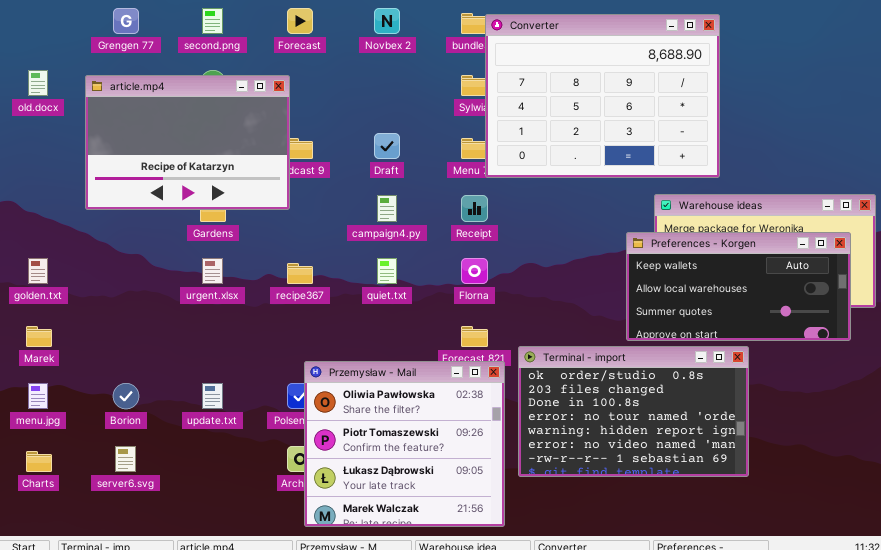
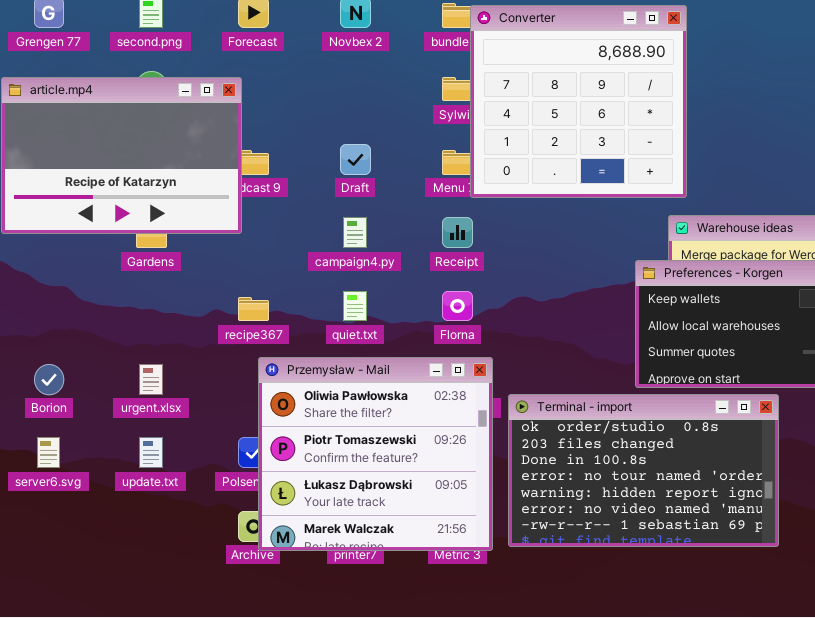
Converter: [485,14,720,178] -> [470,5,687,198], resized
urgent.xlsx: [202,258,223,284] -> [139,364,163,395], moved
Przemysław - Mail: [304,361,505,527] -> [258,357,493,551], moved
Borion: [113,383,139,409] -> [34,364,64,395], moved
server6.svg: [115,446,136,472] -> [37,437,60,468], moved

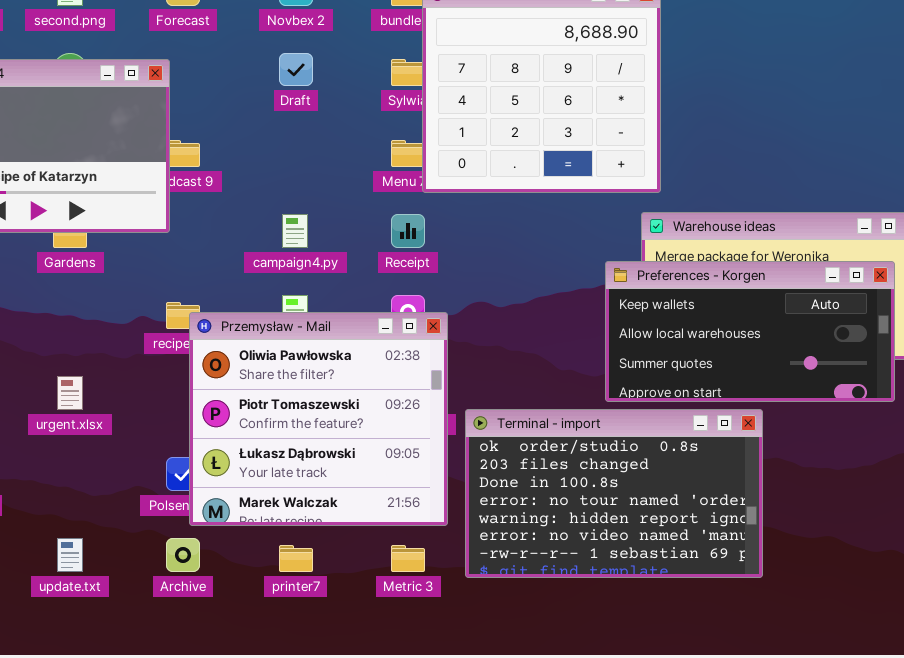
Draft: [340,144,371,175] -> [279,53,313,86], moved
Przemysław - Mail: [258,357,493,551] -> [189,312,448,526], moved
update.txt: [139,437,163,468] -> [57,538,83,572], moved

